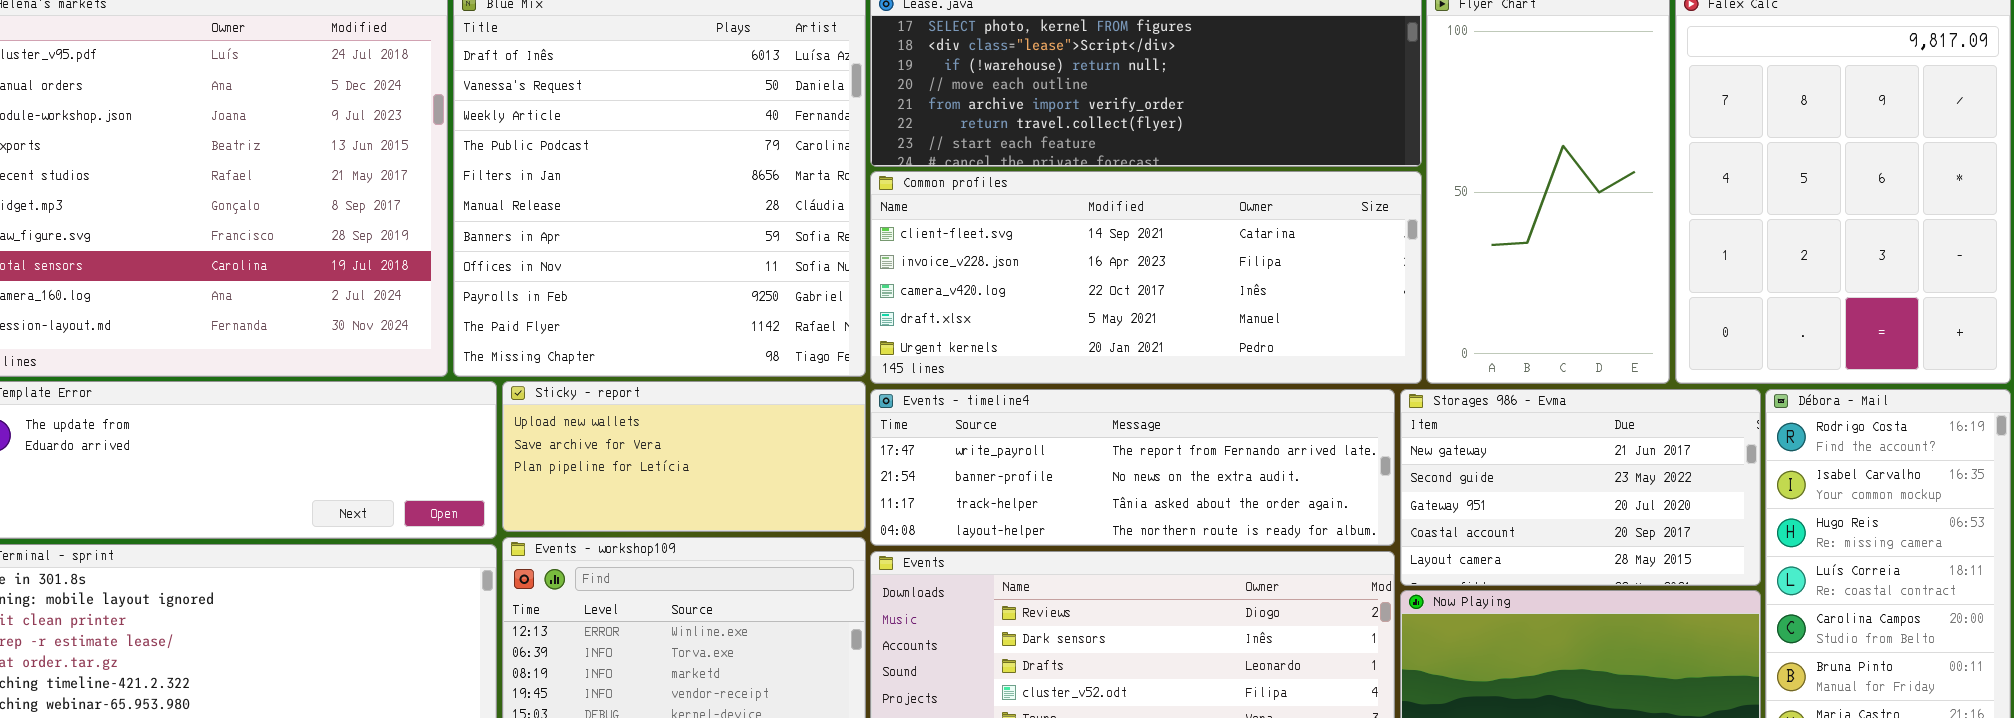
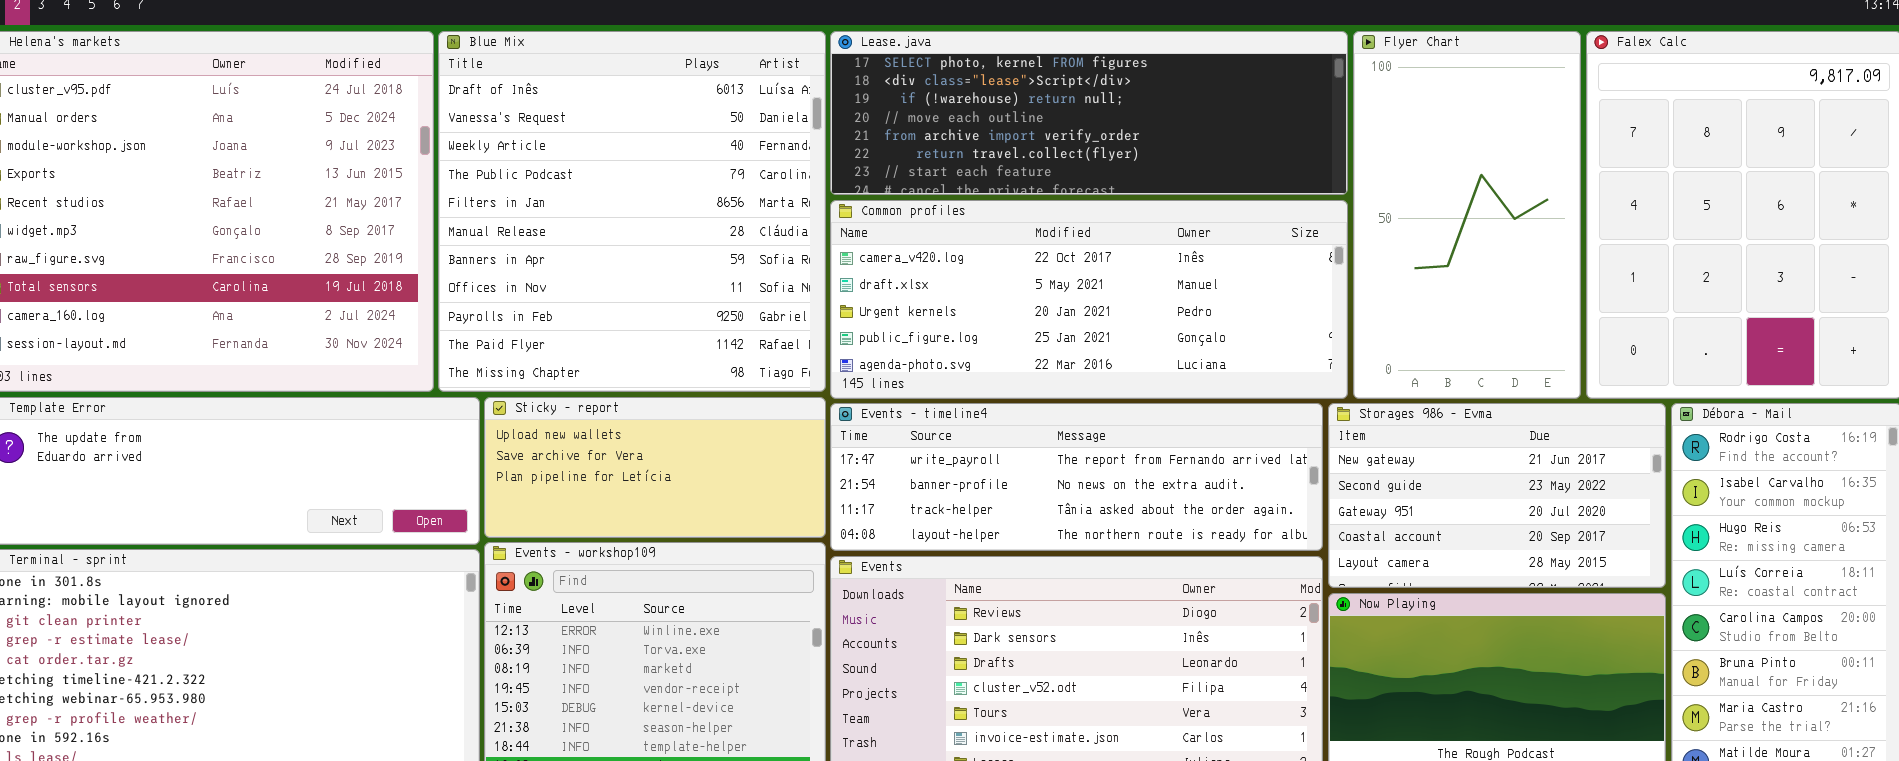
Common profiles: [870,171,1422,384] -> [830,200,1348,399], scrolled down 2 rows

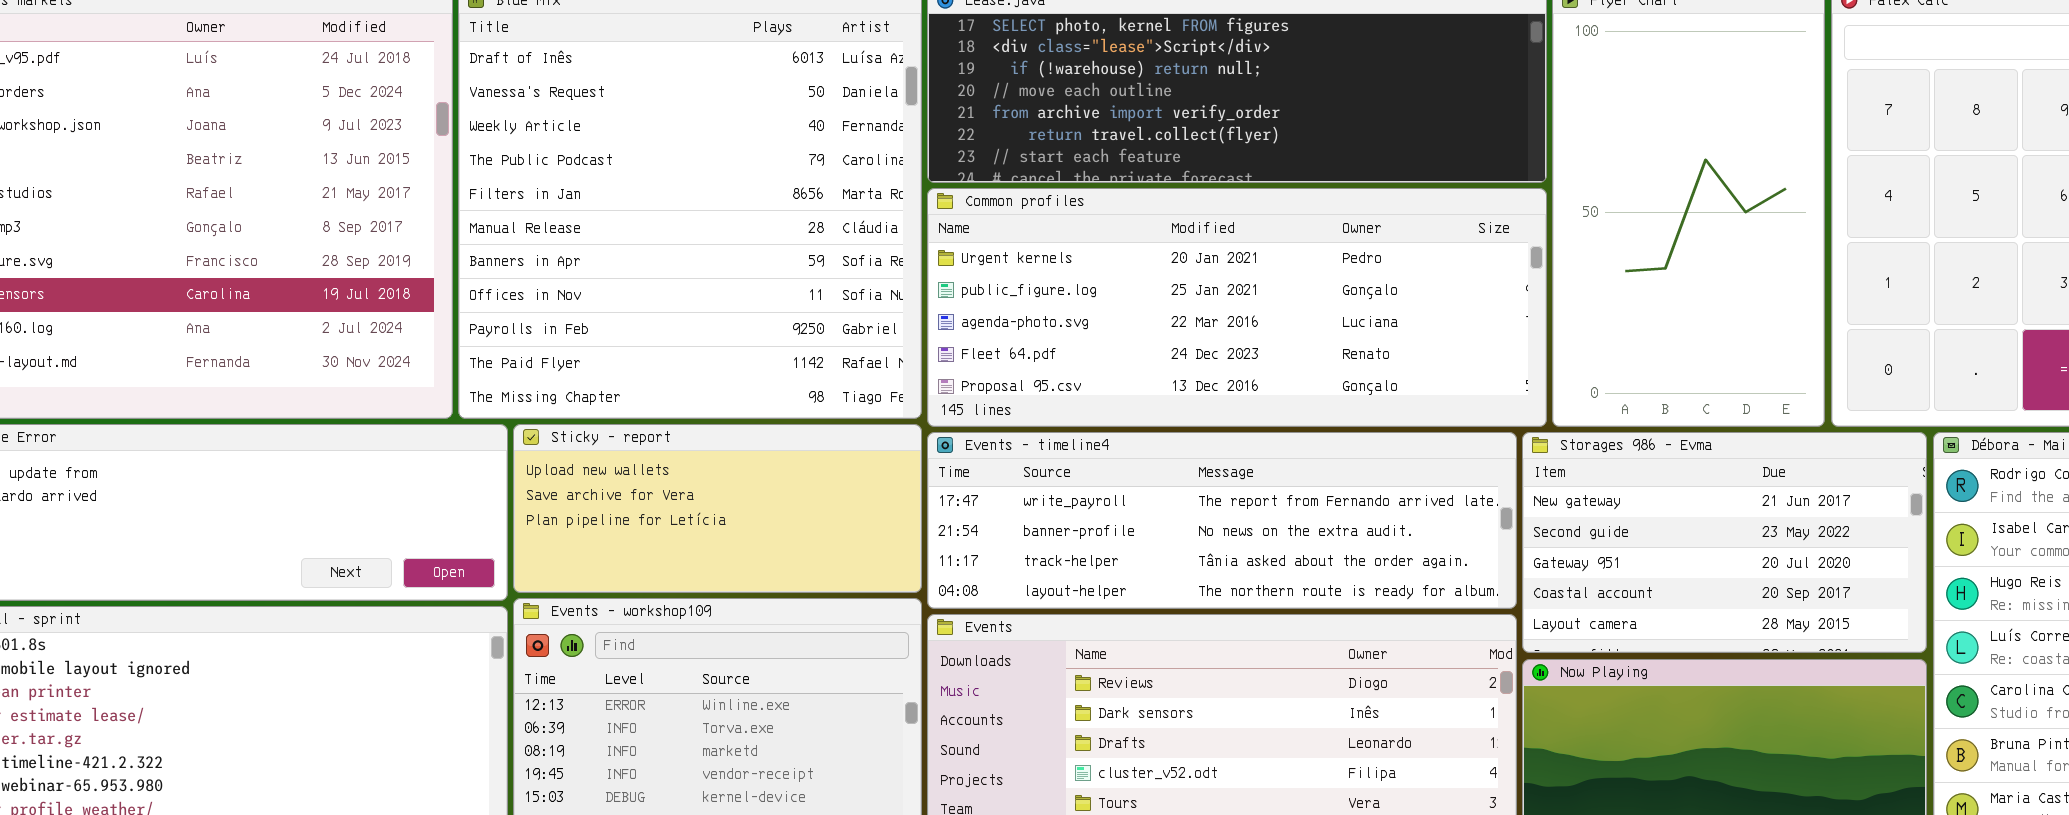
Common profiles: [830,200,1348,399] -> [927,188,1547,427], scrolled down 2 rows

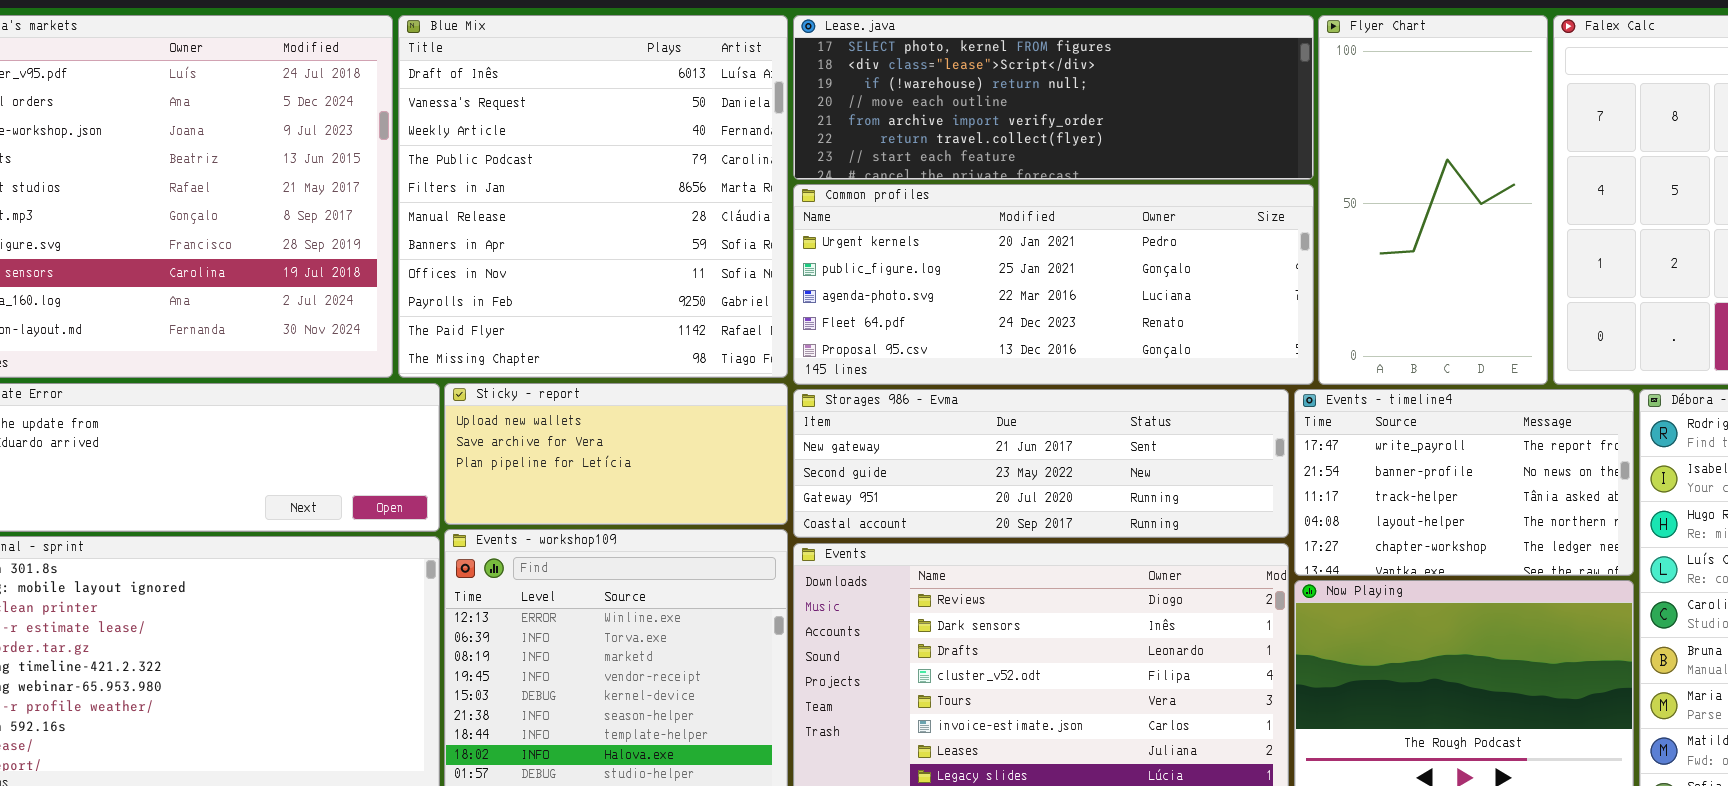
Events - timeline4: [927,432,1517,609] -> [1294,389,1634,576], moved, resized
Storages 986 - Evma: [1522,432,1927,653] -> [793,389,1289,538], moved, resized

